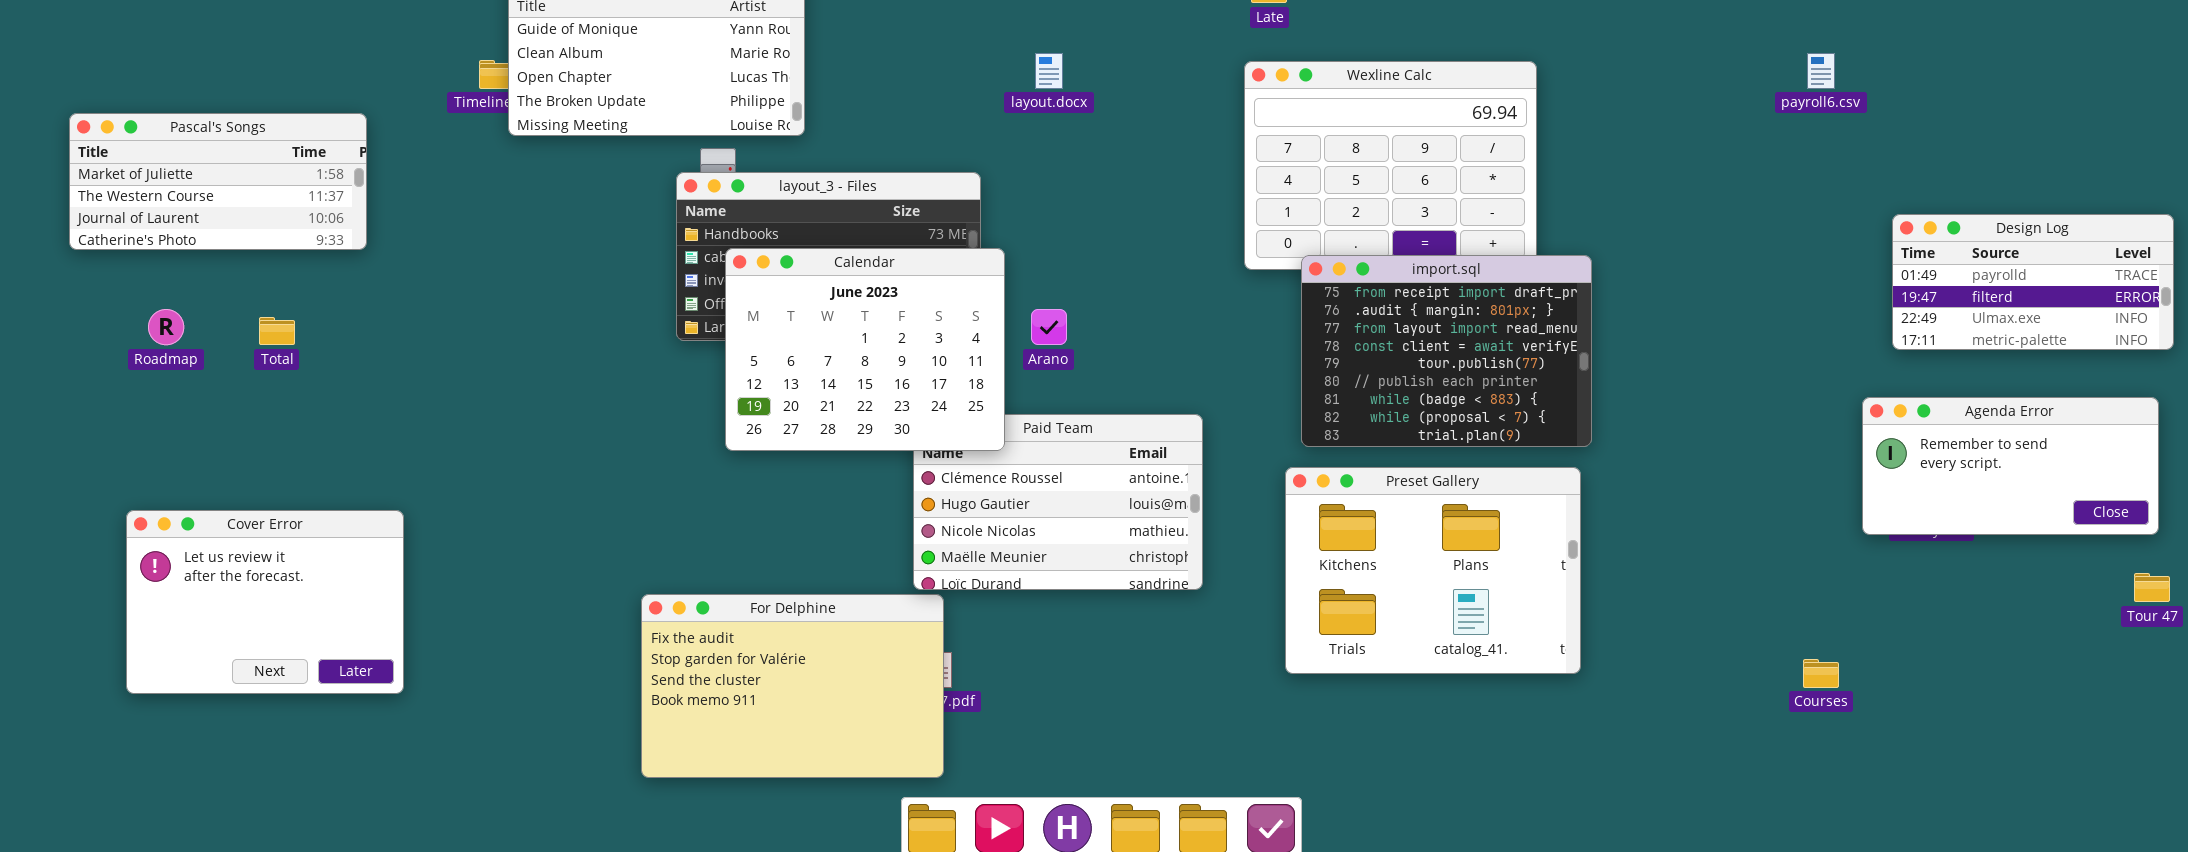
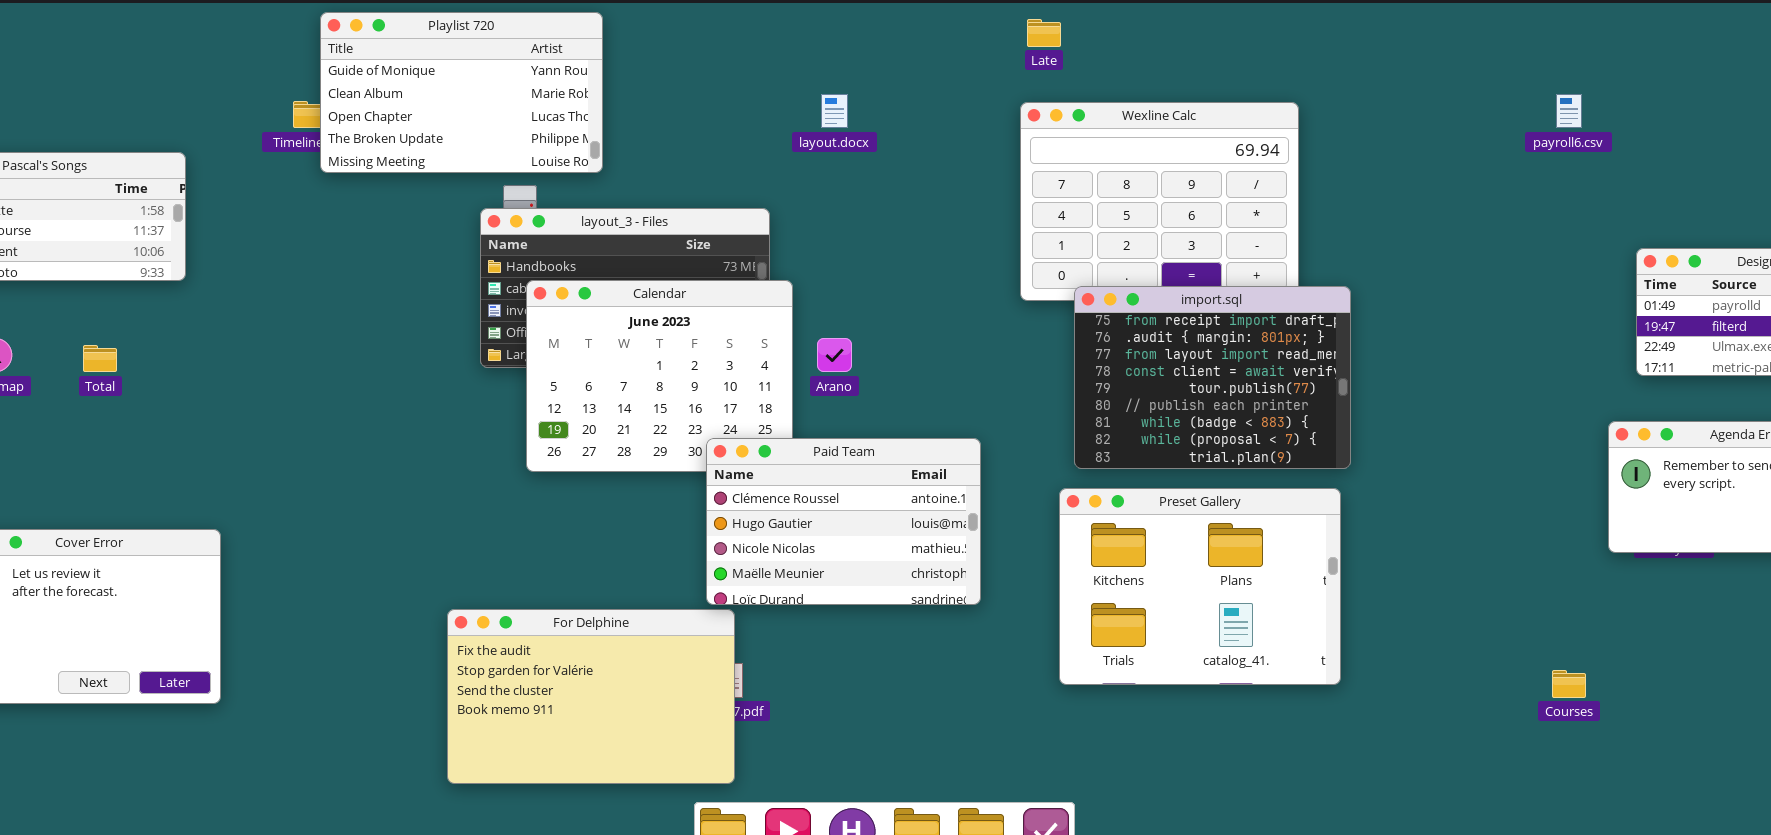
Paid Team: [913,414,1203,590] -> [706,438,981,605], raised

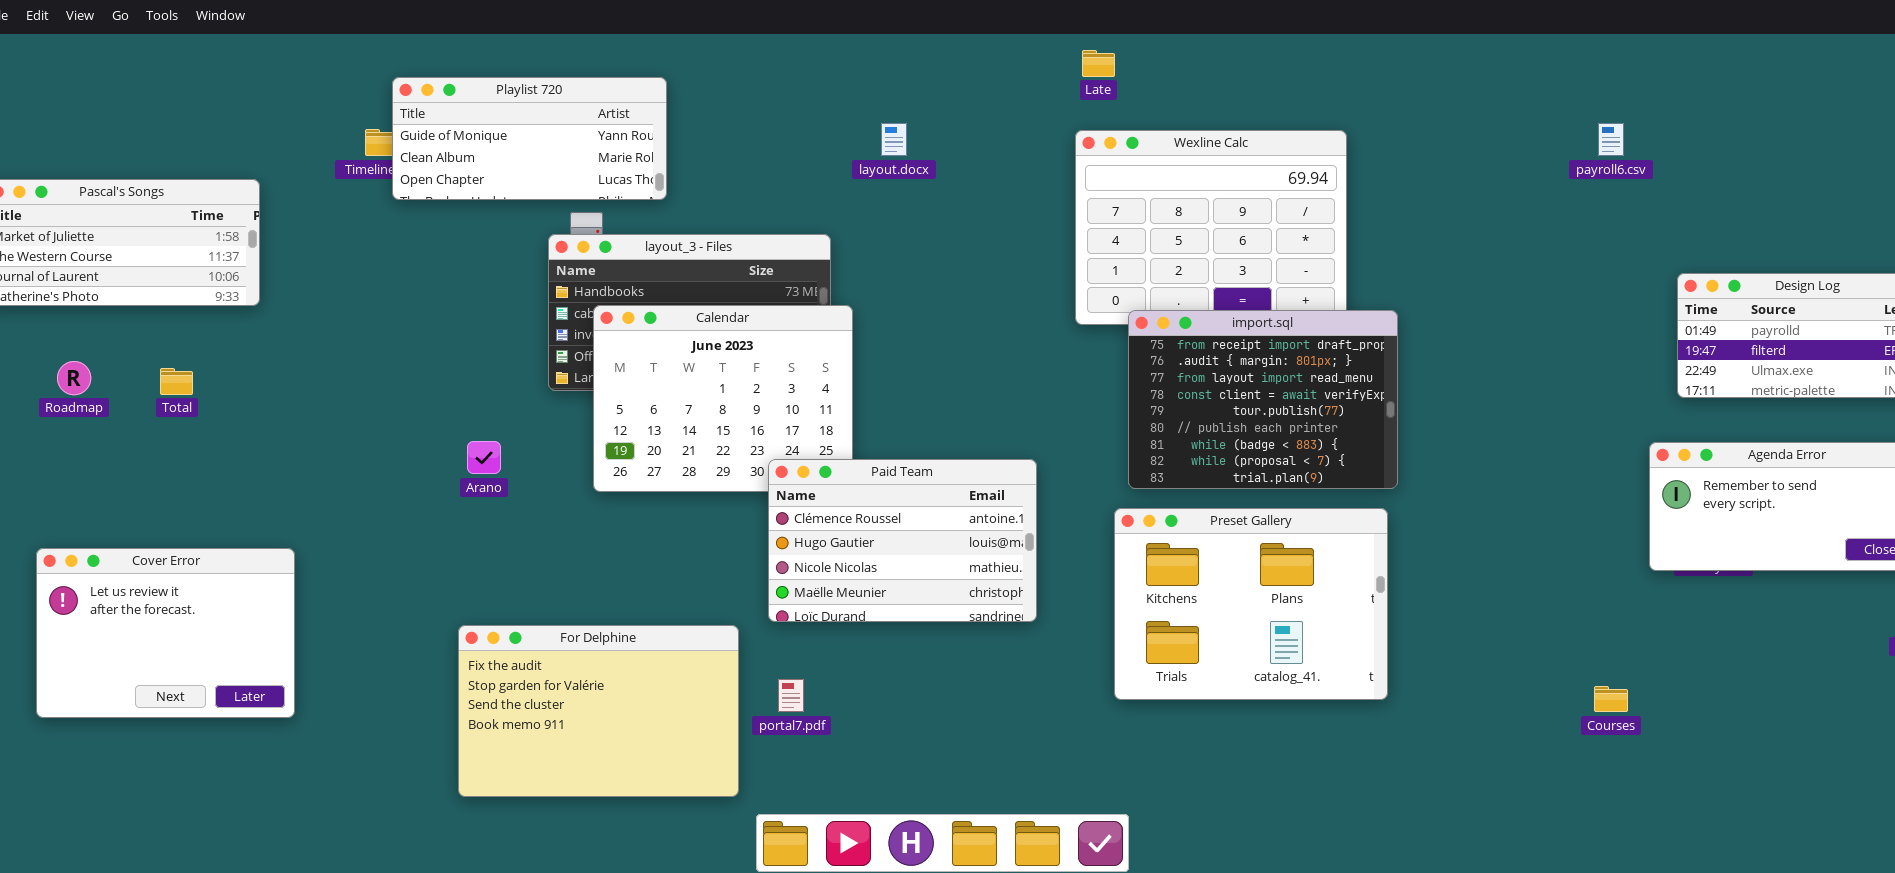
Playlist 720: [320,12,603,173] -> [392,77,667,200], resized
Arano: [817,338,852,372] -> [467,441,501,474], moved
For Delphine: [447,609,735,784] -> [458,625,739,797], moved

